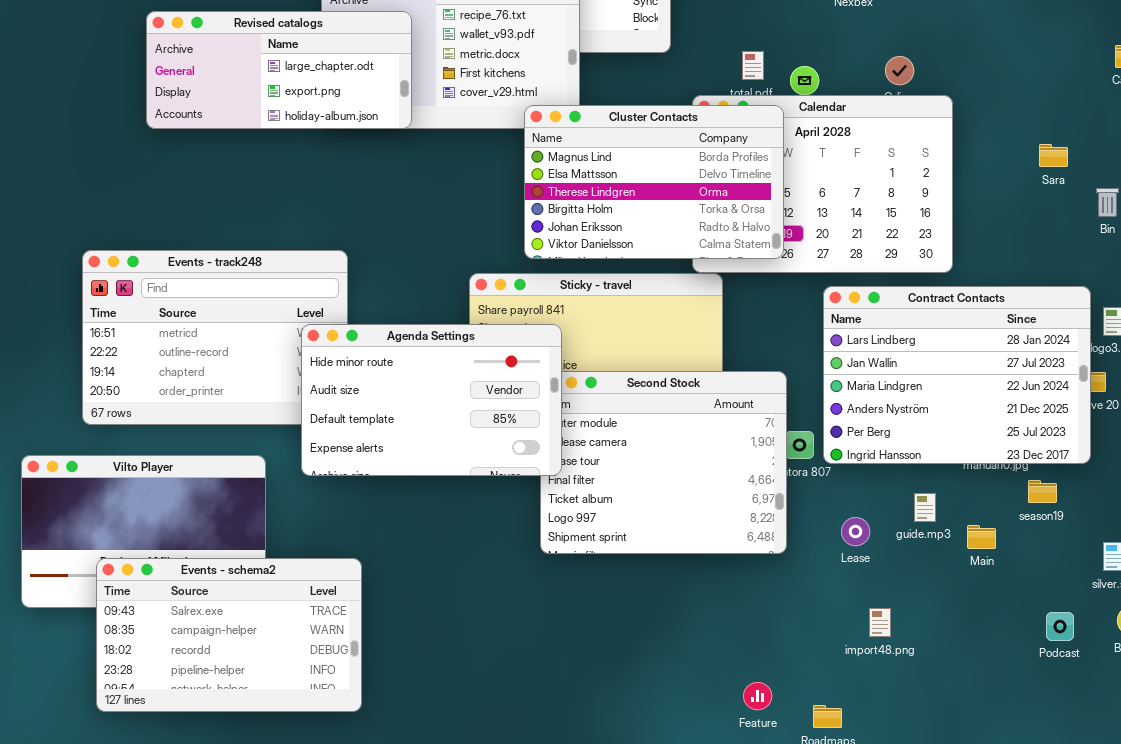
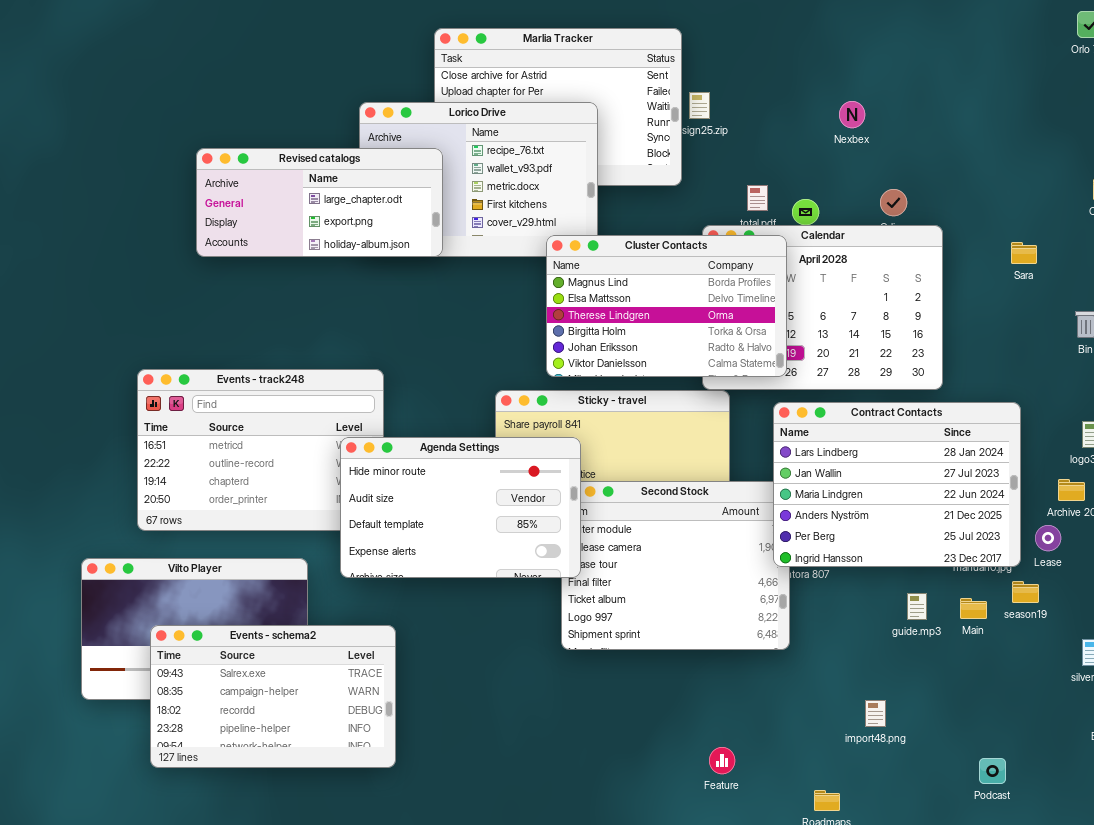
Sara: [1039,144,1068,167] -> [1011,242,1037,264], moved
Contract Contacts: [823,286,1091,464] -> [773,402,1021,567], moved
Lease: [841,517,870,546] -> [1035,525,1061,551], moved
Main: [967,525,996,549] -> [960,598,987,619], moved
Events - schema2: [96,558,362,712] -> [150,625,396,768], moved
Podcast: [1046,612,1074,641] -> [979,758,1006,784], moved
Feature: [743,682,772,710] -> [709,747,735,774], moved

